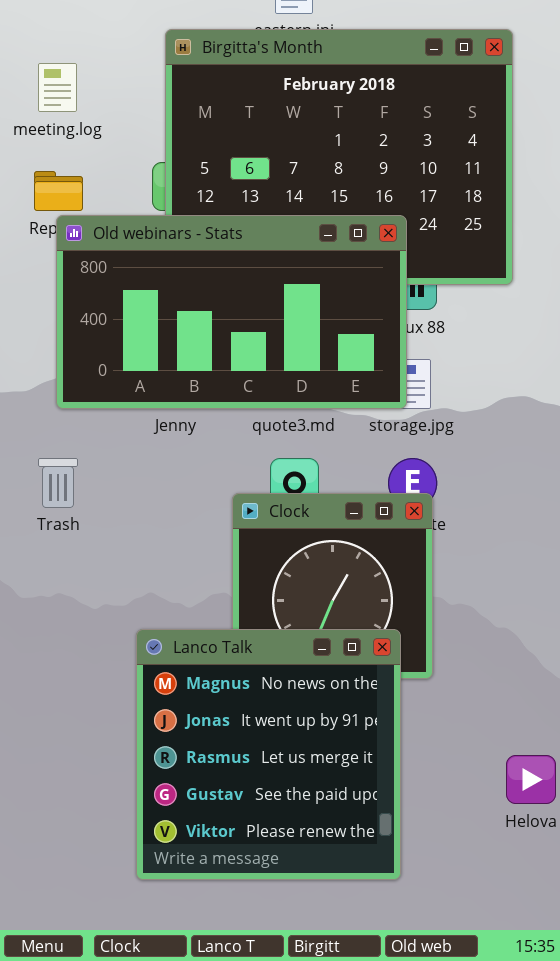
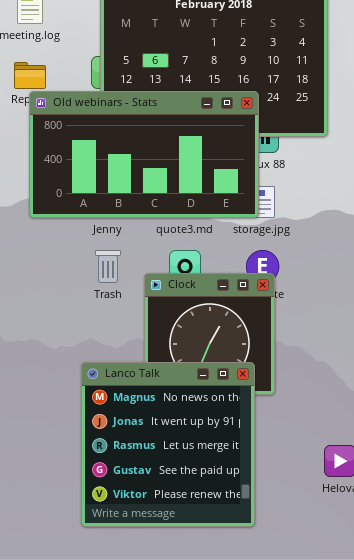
Trash: [38,458,78,508] -> [95,250,121,283], moved

